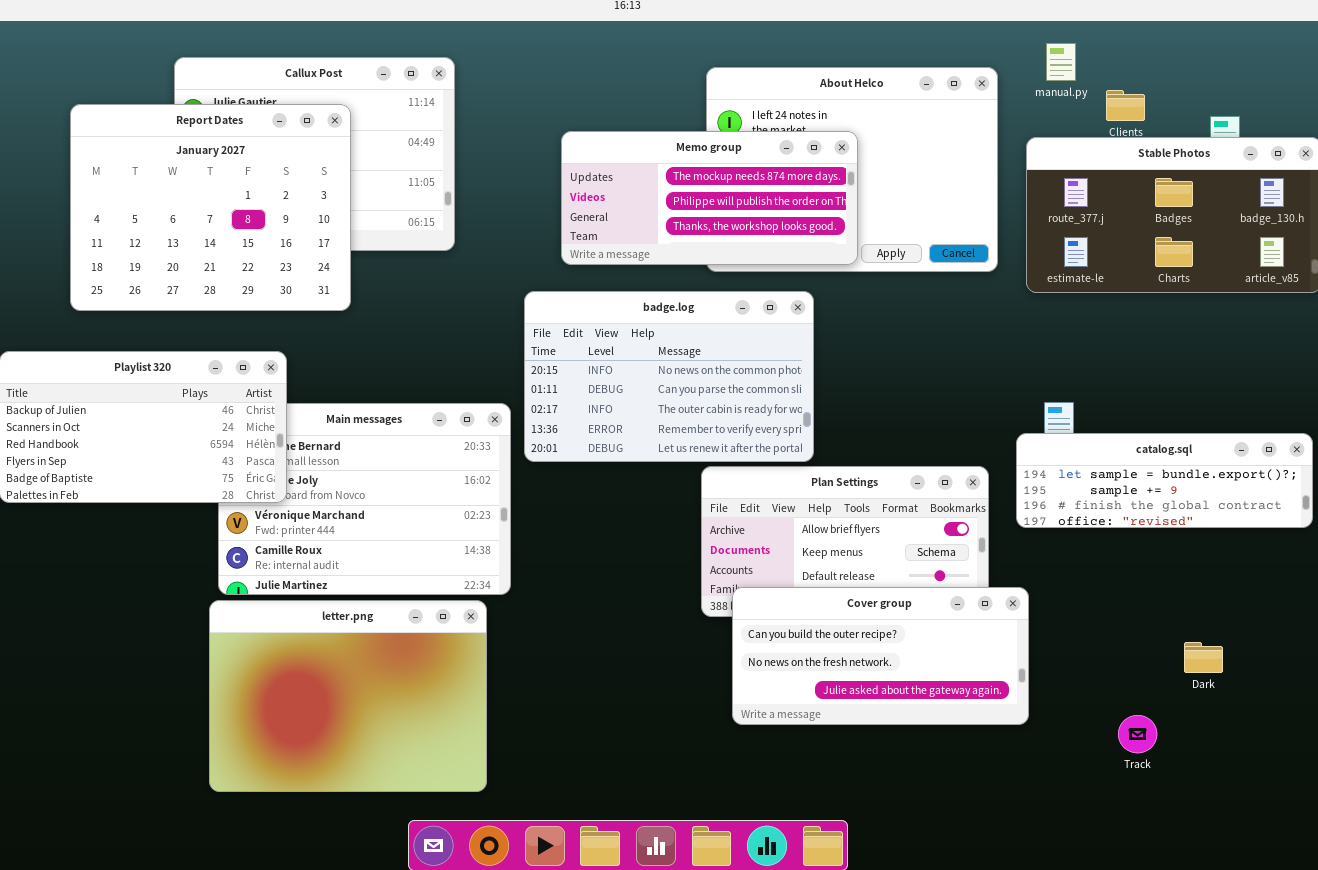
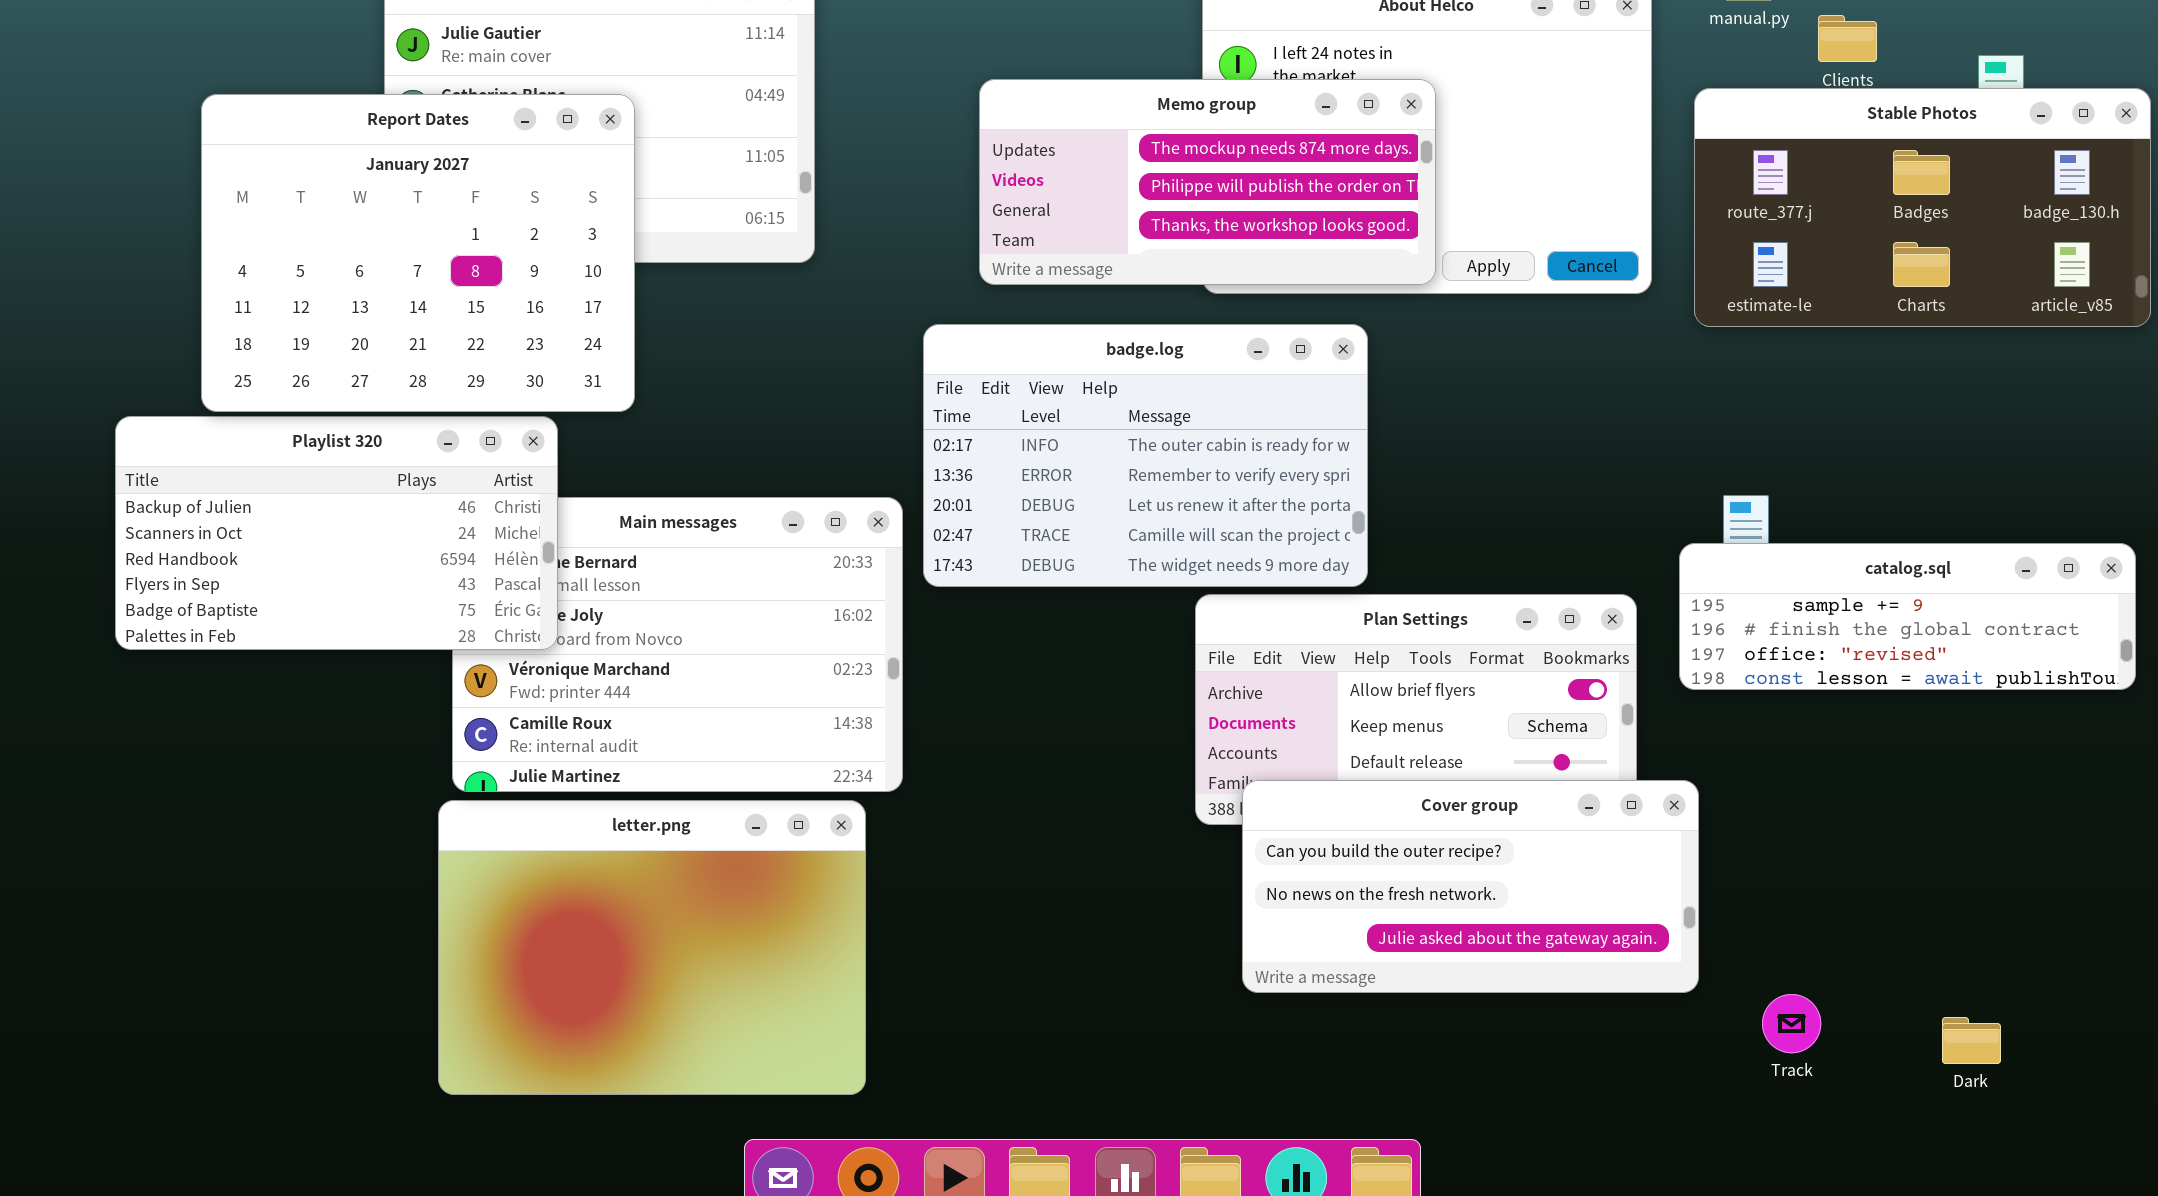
Report Dates: [70,104,351,311] -> [201,94,635,412], moved
badge.log: [524,291,814,462] -> [923,324,1368,587], scrolled down 2 rows
catalog.sql: [1016,433,1313,528] -> [1679,543,2136,690], scrolled down 1 row
Dark: [1184,642,1223,673] -> [1942,1017,2001,1064], moved
Track: [1118,715,1157,753] -> [1762,994,1821,1053], moved

